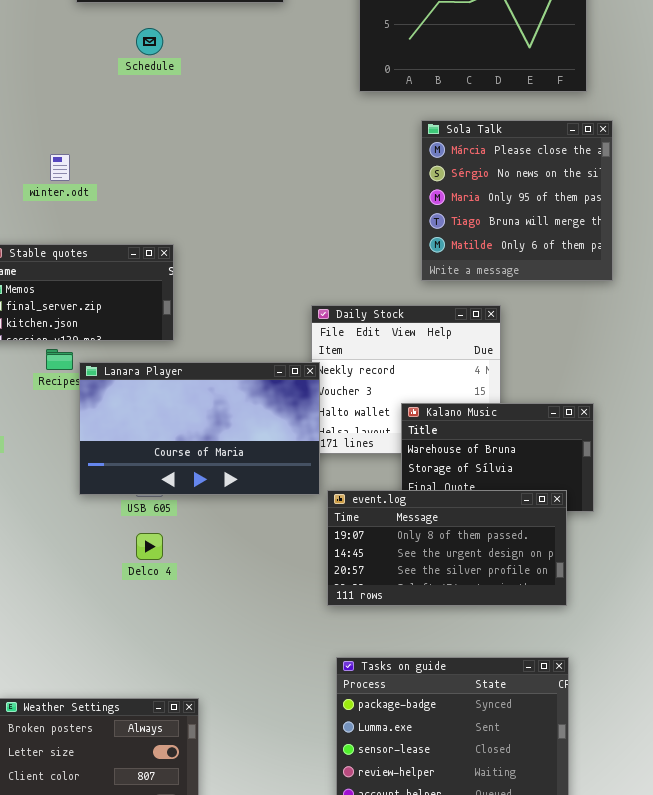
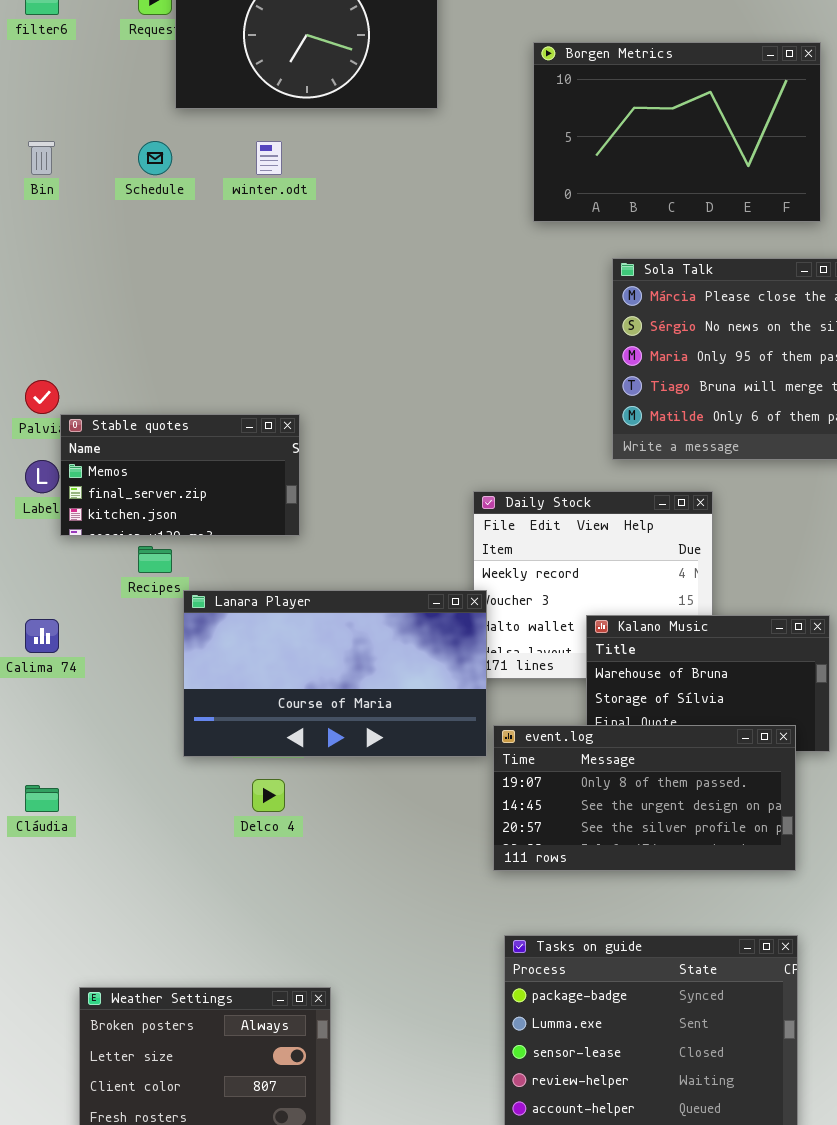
Schedule: [136,28,163,55] -> [138,141,172,175], moved
winter.odt: [50,154,70,181] -> [256,141,282,175], moved
Lanara Player: [79,362,320,495] -> [183,590,487,757], moved

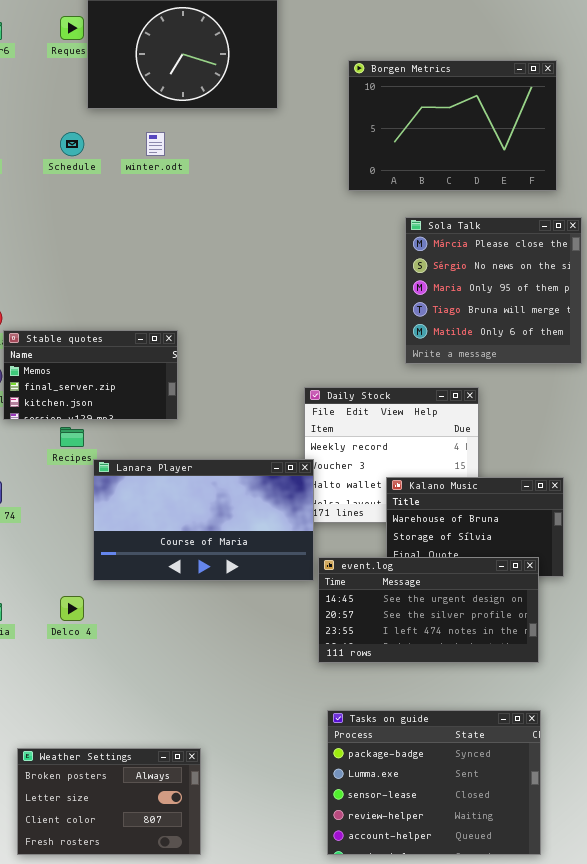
event.log: [493,725,796,871] -> [318,557,539,663], scrolled down 1 row
Delco 4: [252,779,285,812] -> [60,596,84,621], moved

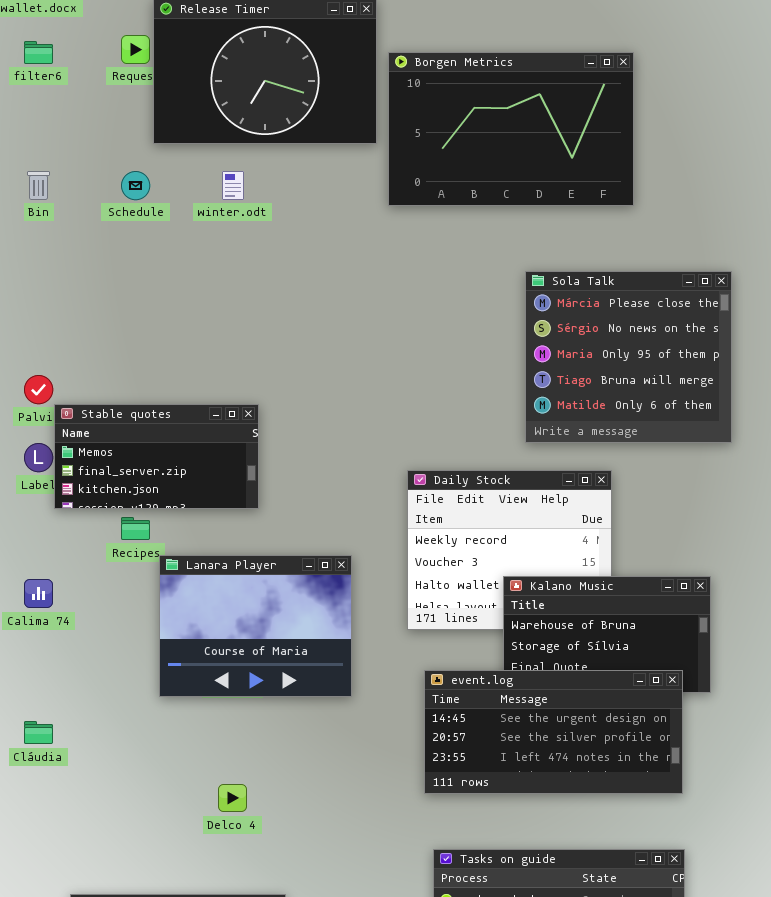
Borgen Metrics: [348,60,557,191] -> [388,52,634,206], moved
Lanara Player: [93,459,314,581] -> [159,555,352,697], resized
Delco 4: [60,596,84,621] -> [218,784,247,812], moved

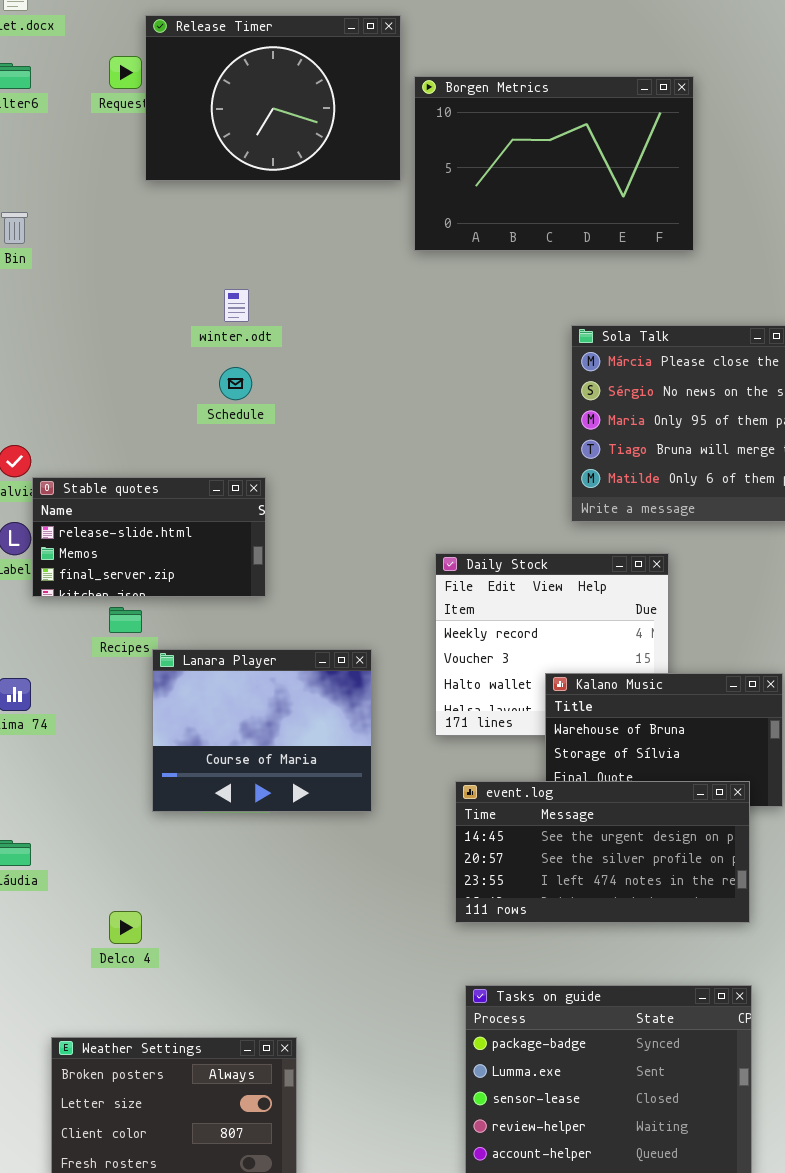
Schedule: [121,171,150,200] -> [219,367,252,400], moved
winter.odt: [222,171,244,200] -> [224,289,249,322], moved
Stable quotes: [54,404,259,509] -> [32,477,266,597], scrolled up 1 row
Delco 4: [218,784,247,812] -> [109,911,142,944], moved

